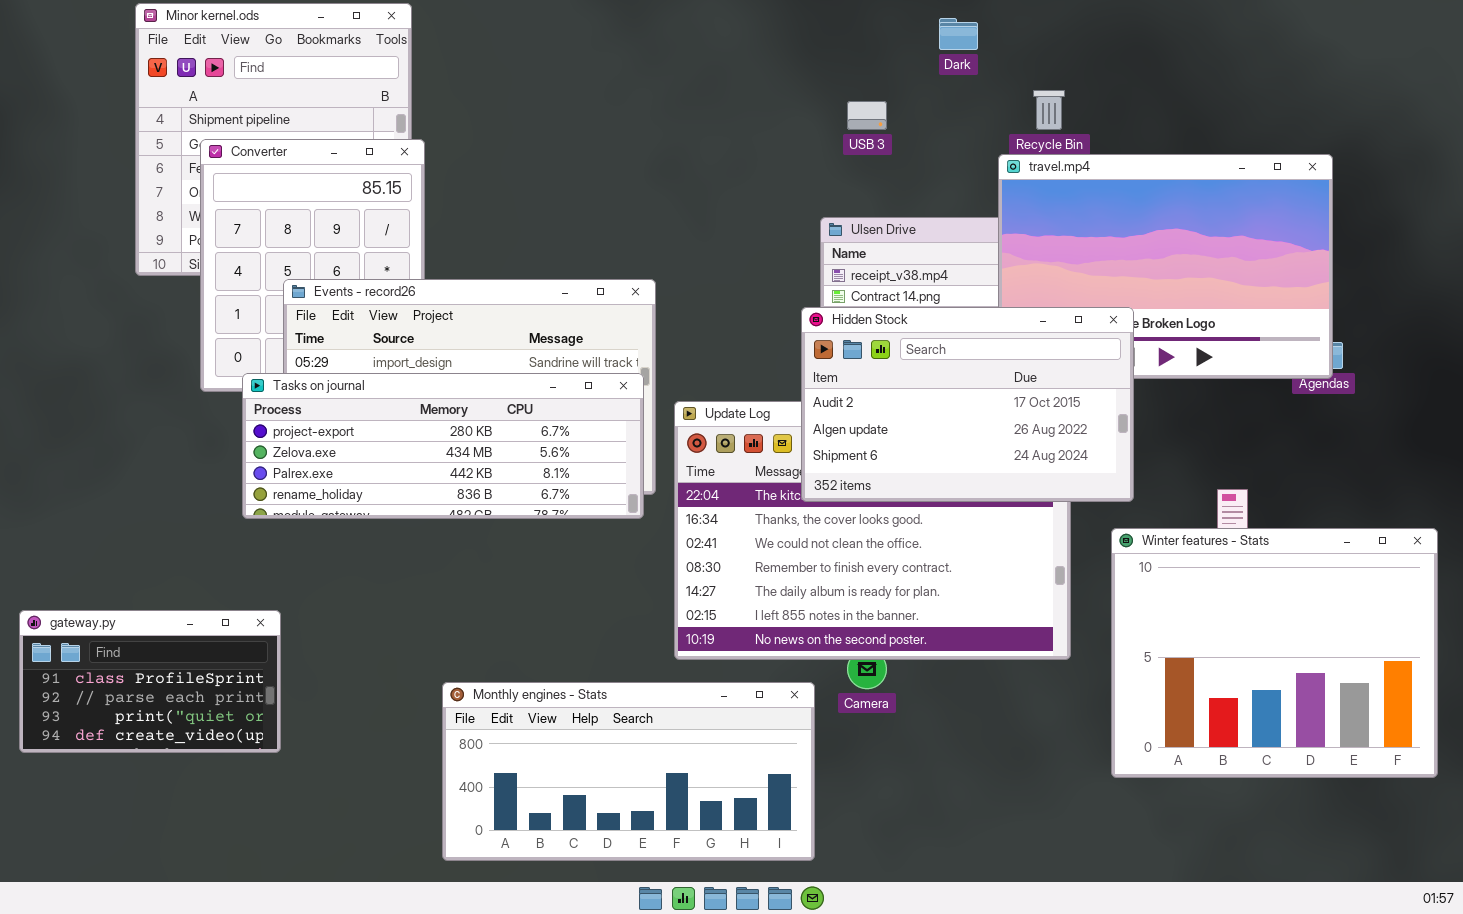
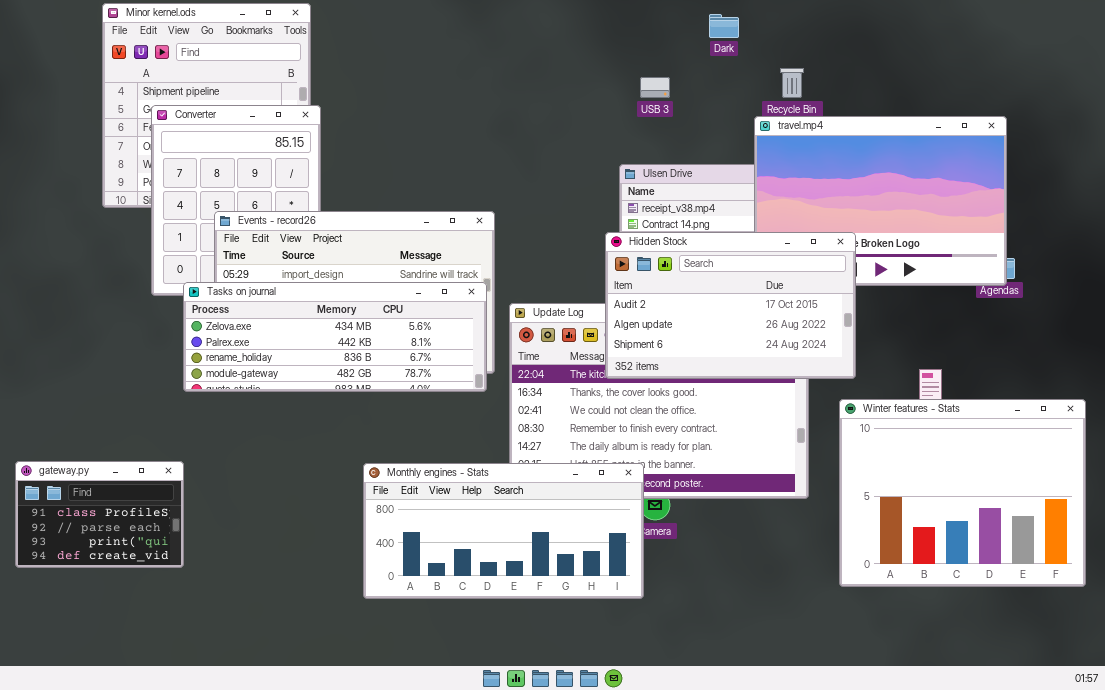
Tasks on journal: [242,373,644,519] -> [183,282,487,392], scrolled down 1 row
gateway.py: [19,610,281,753] -> [15,461,184,568], resized
Monthly engines - Stats: [442,682,815,861] -> [363,463,644,599], moved

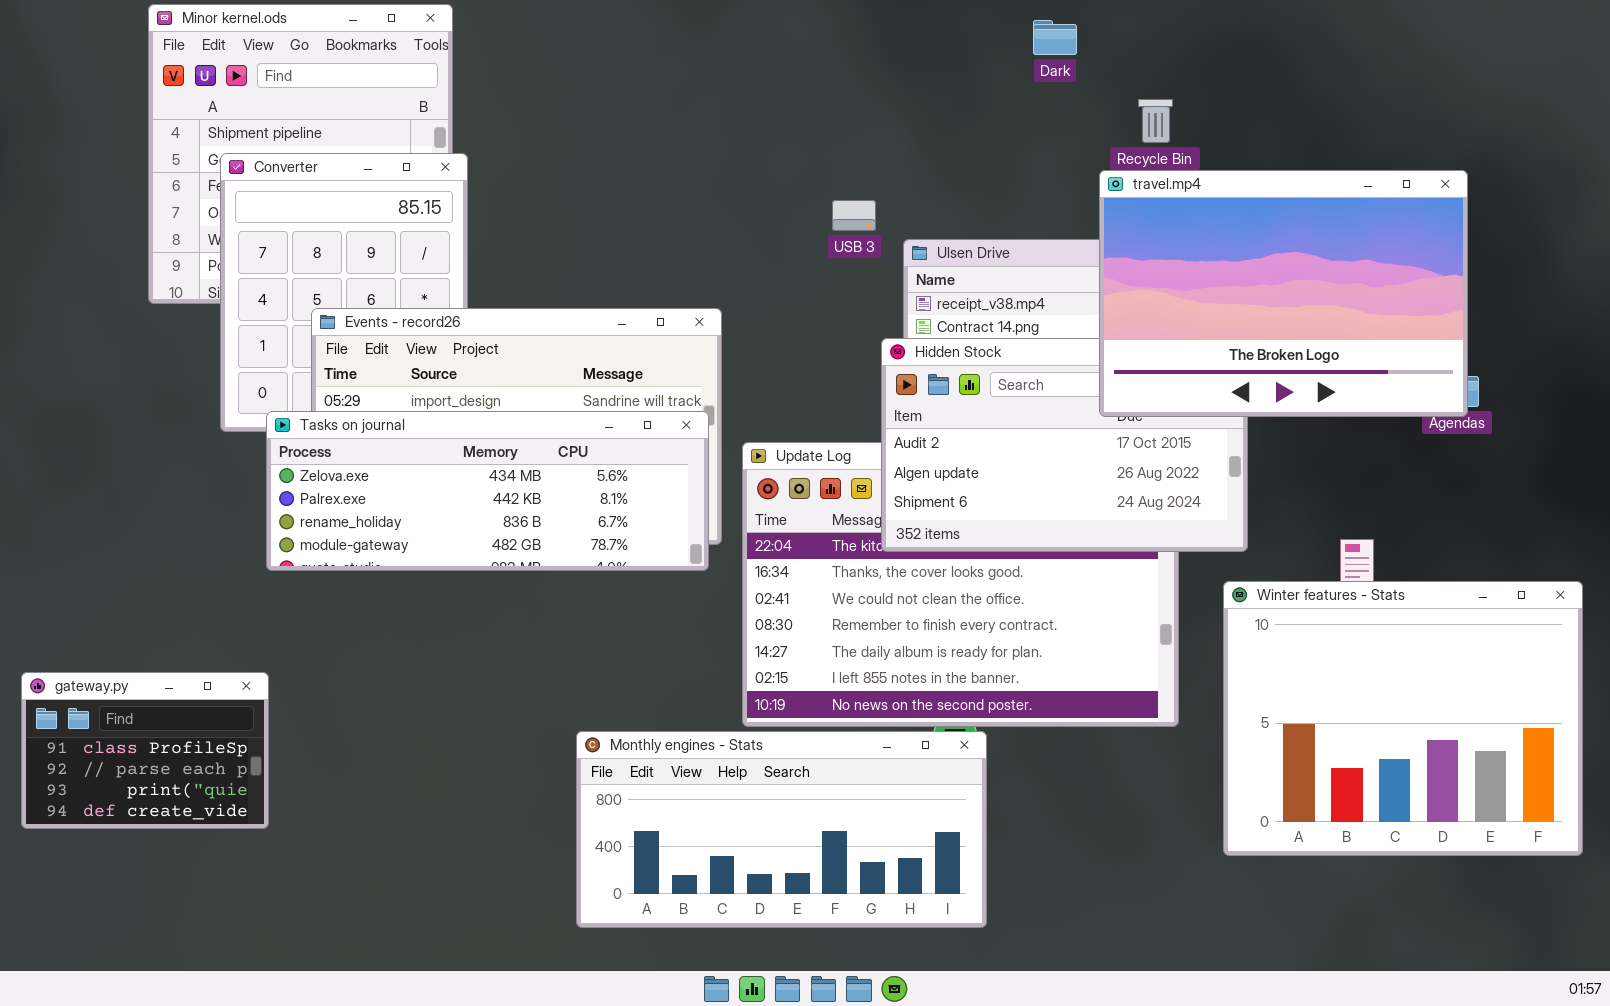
USB 3: [640,77,670,98] -> [832,200,876,231], moved
travel.mp4: [754,116,1007,286] -> [1099,170,1468,417], raised
Monthly engines - Stats: [363,463,644,599] -> [576,731,987,928], moved

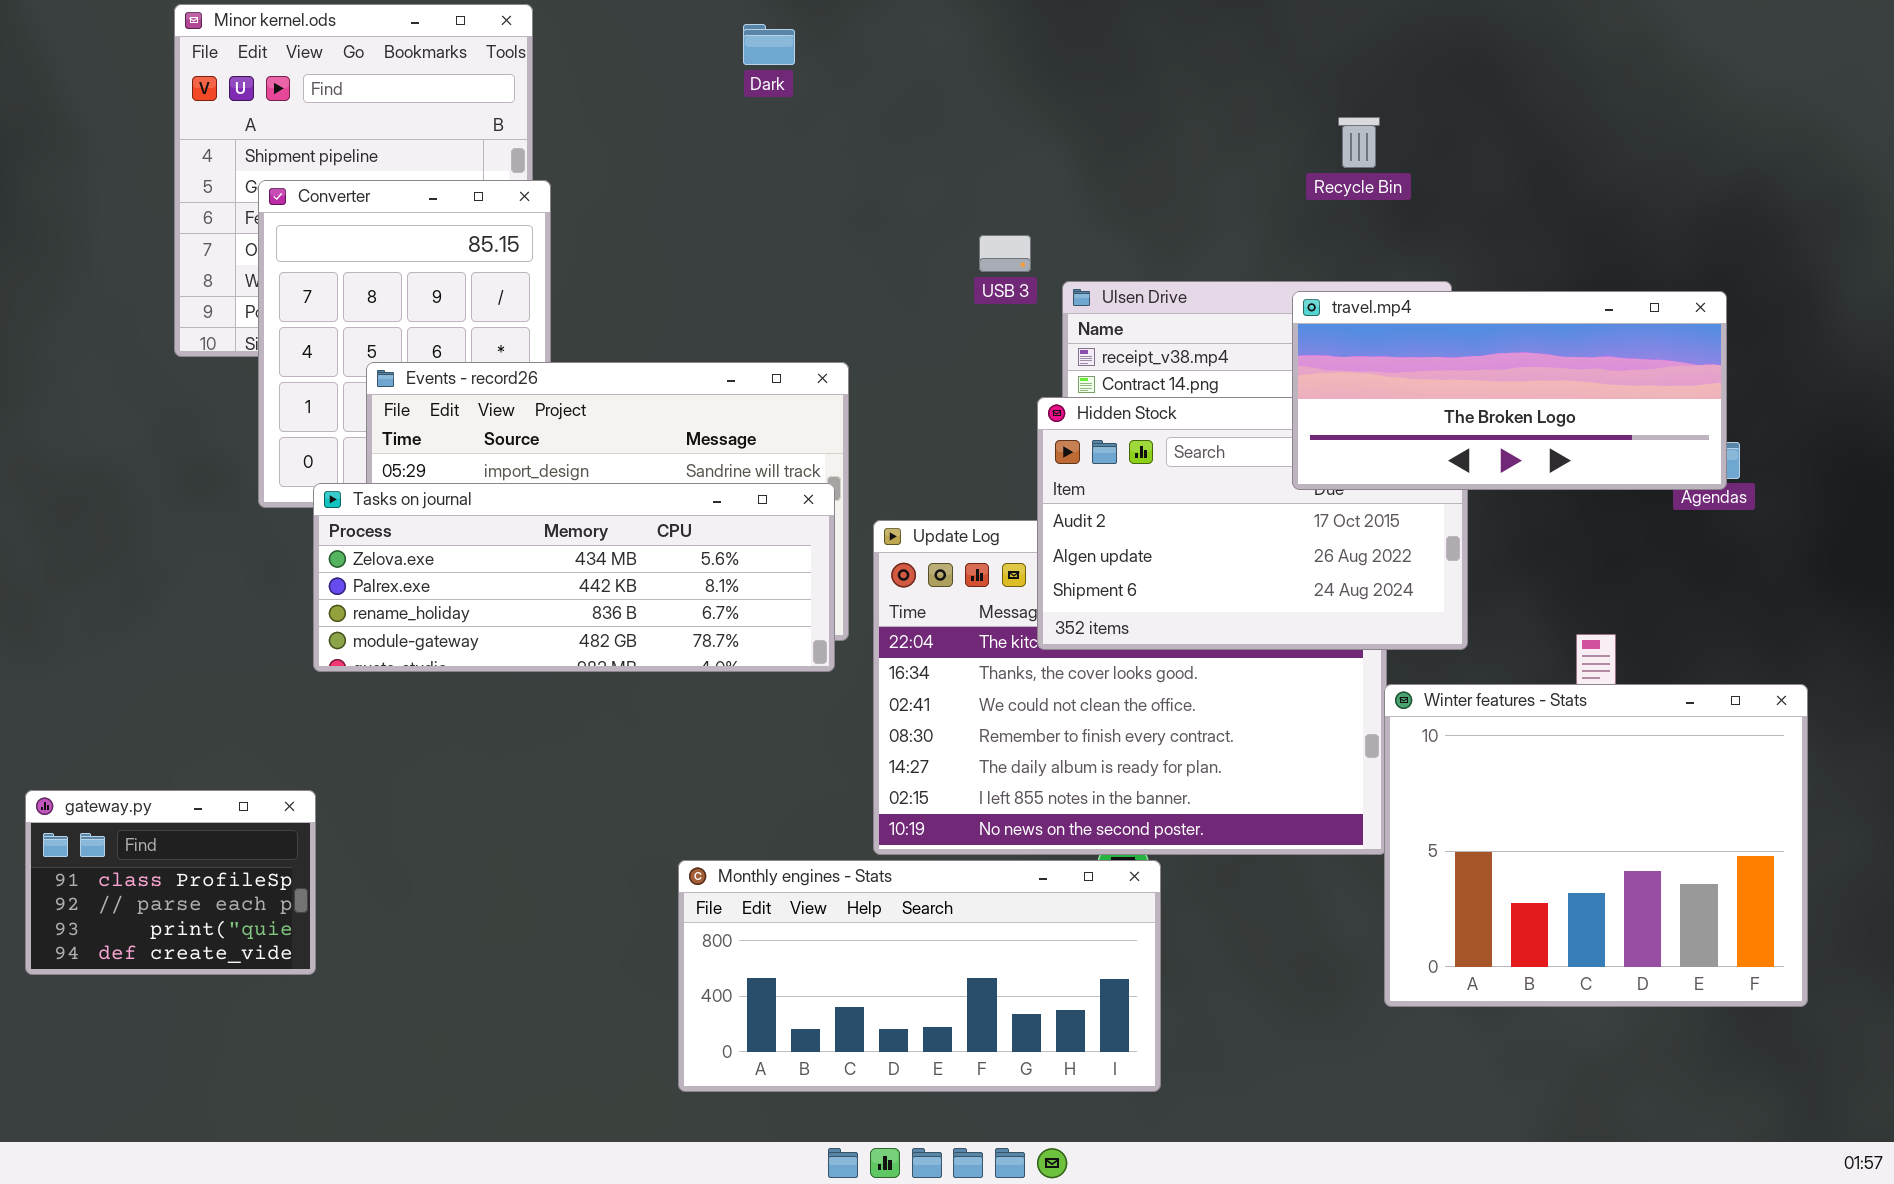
Dark: [1033,20,1077,55] -> [743,24,795,65], moved
travel.mp4: [1099,170,1468,417] -> [1292,291,1727,490], resized
Winter features - Stats: [1223,581,1583,856] -> [1384,684,1808,1007], moved

